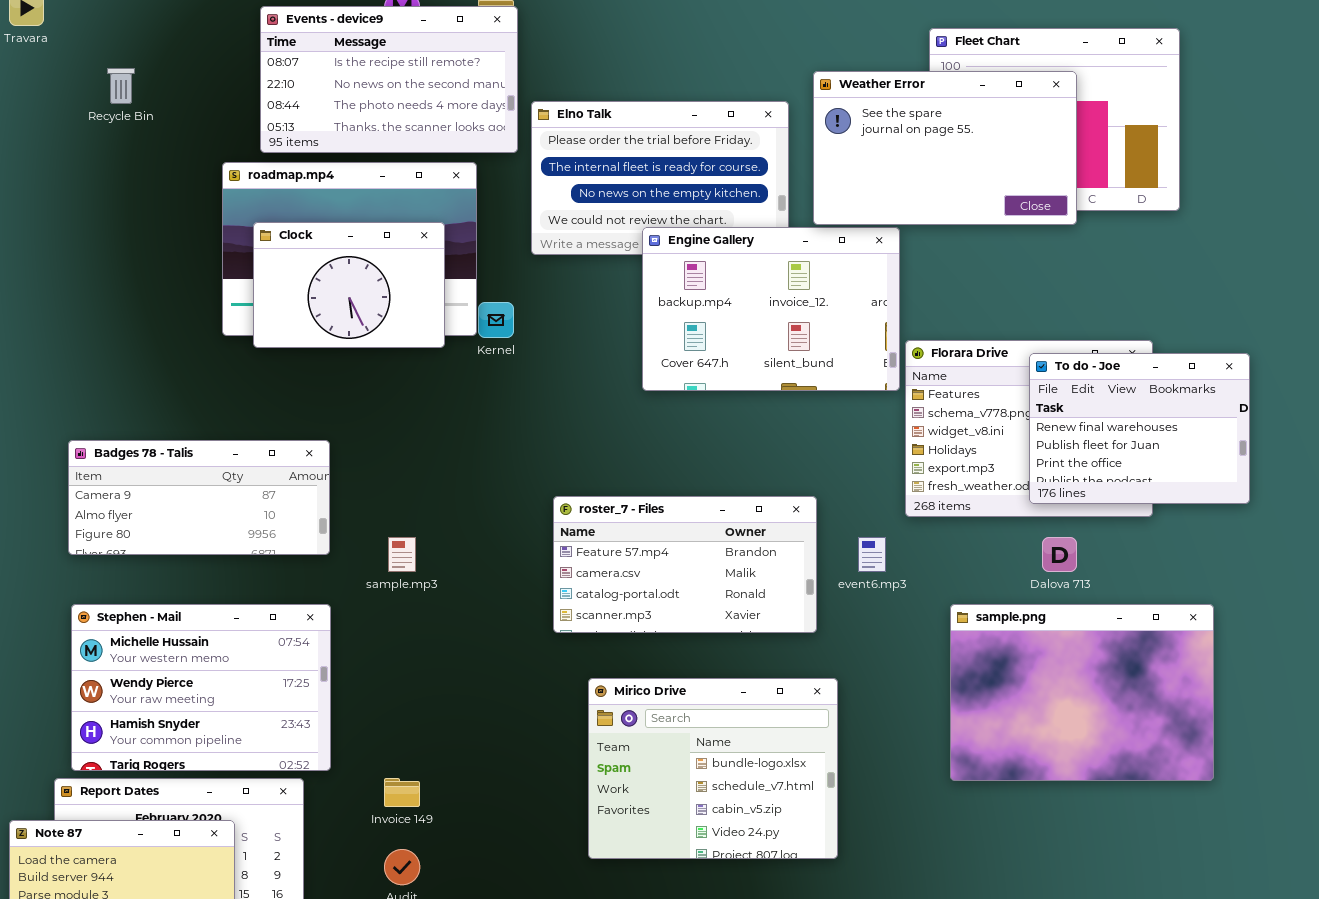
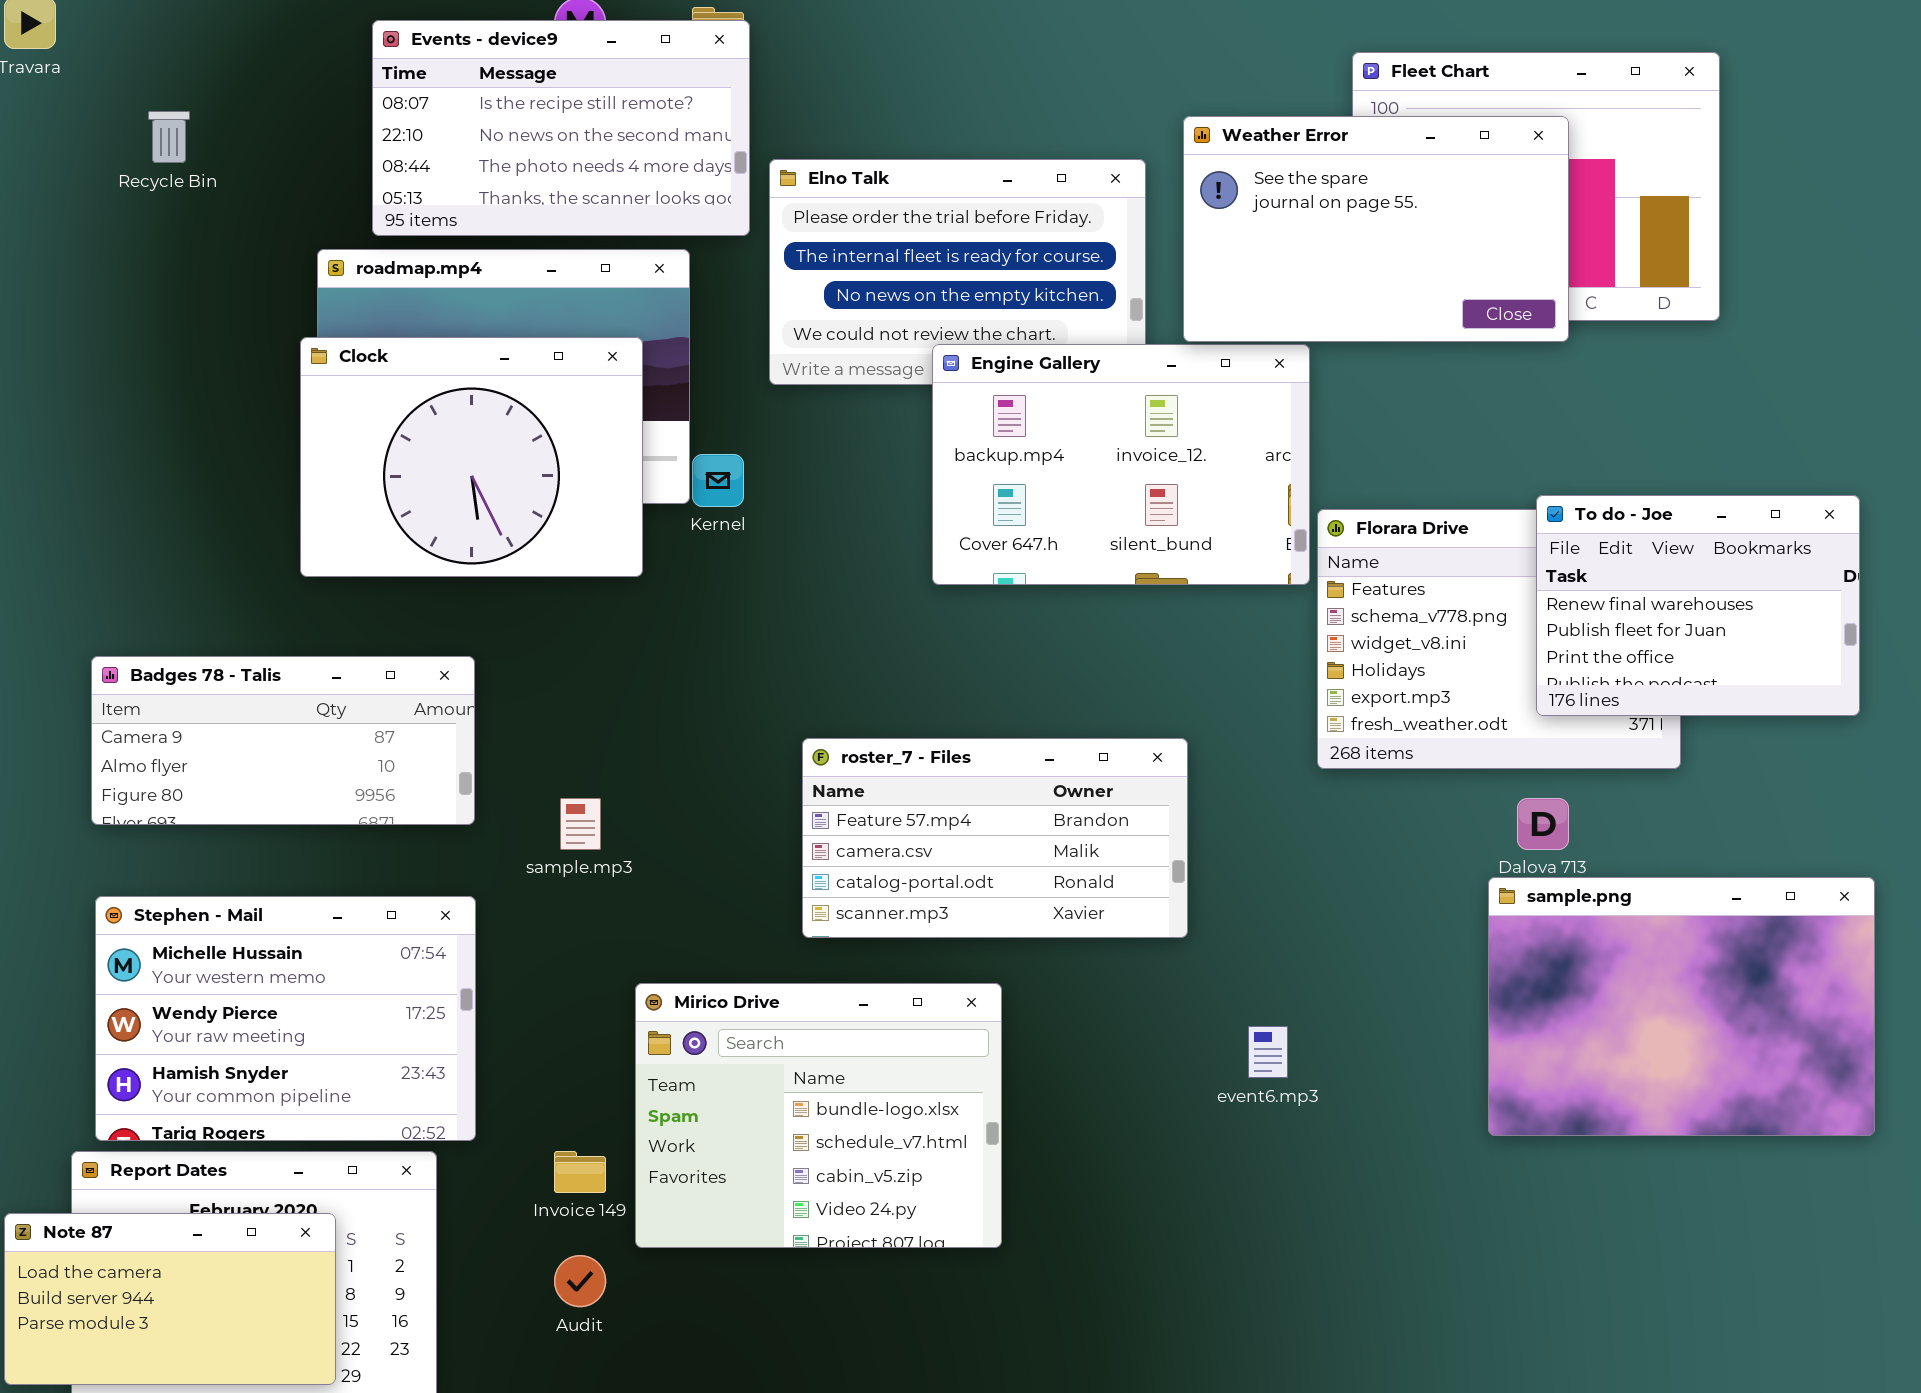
Clock: [253,222,445,348] -> [300,337,643,577], resized
To do - Joe: [1029,353,1250,504] -> [1536,495,1860,716], moved
event6.mp3: [858,537,886,572] -> [1248,1026,1288,1078], moved
sample.png: [950,604,1214,781] -> [1488,877,1875,1136], moved
Mirico Drive: [588,678,838,859] -> [635,983,1002,1248], moved

